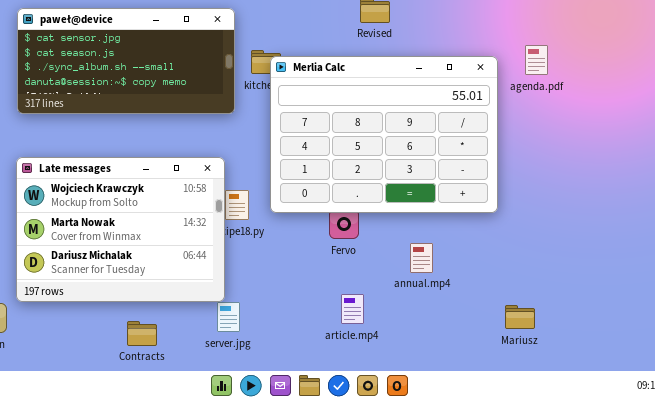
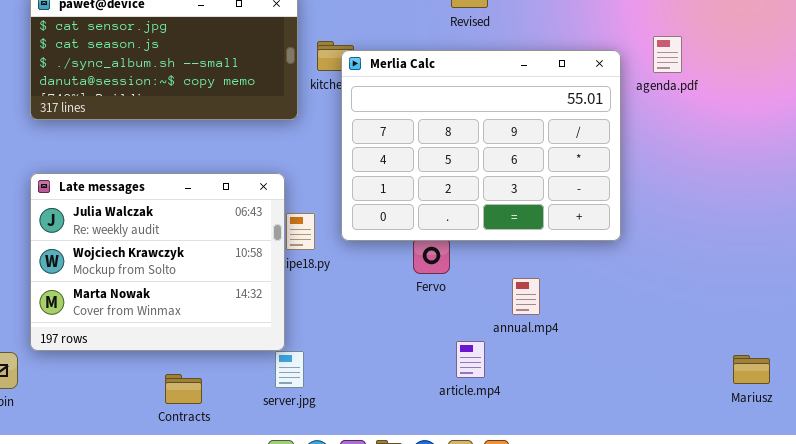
Late messages: [16,157,225,302] -> [30,173,285,351], scrolled up 1 row
article.mp4: [341,294,364,324] -> [456,341,485,378], moved
Mariusz: [505,305,535,329] -> [733,355,770,384], moved

